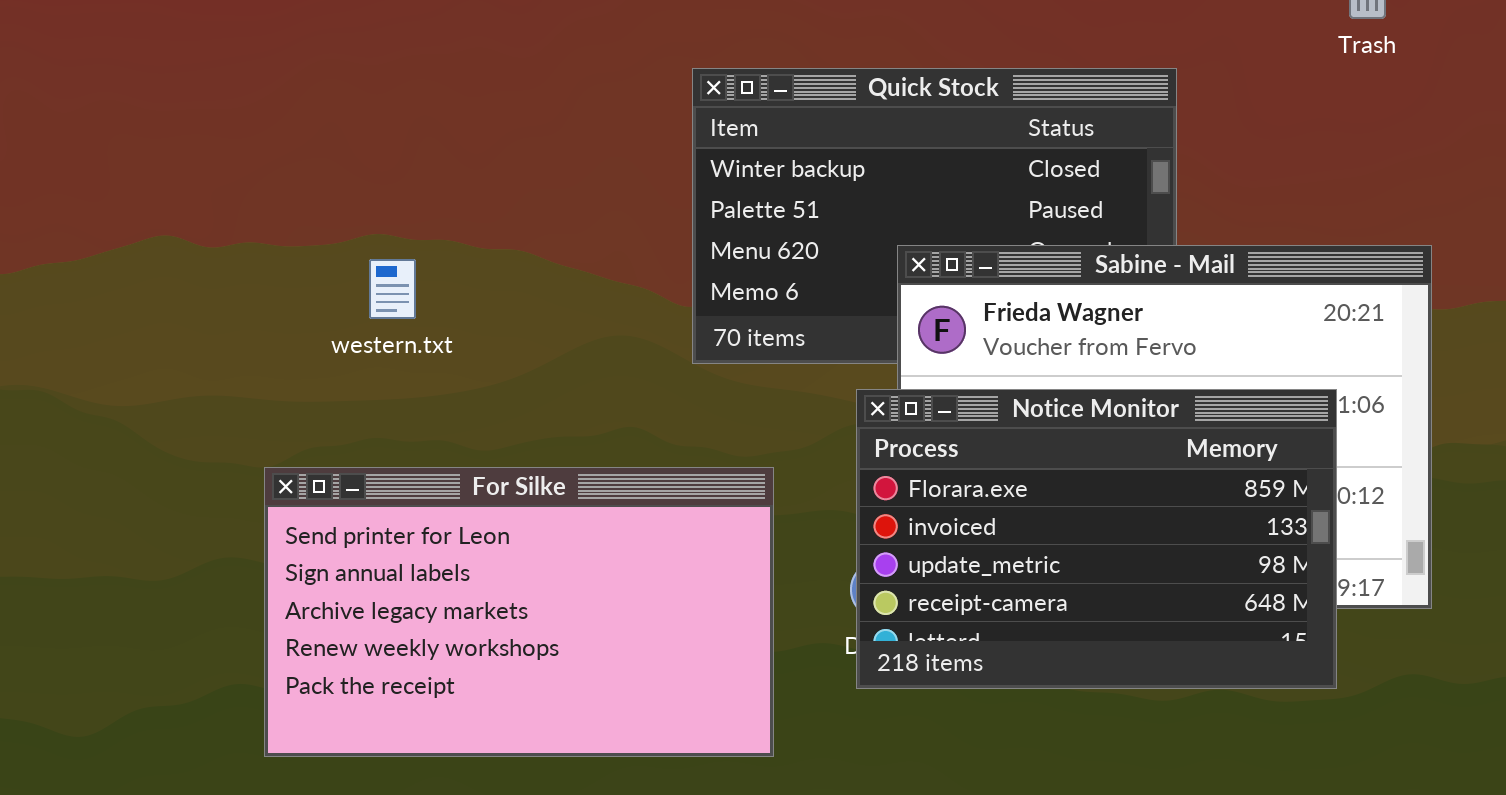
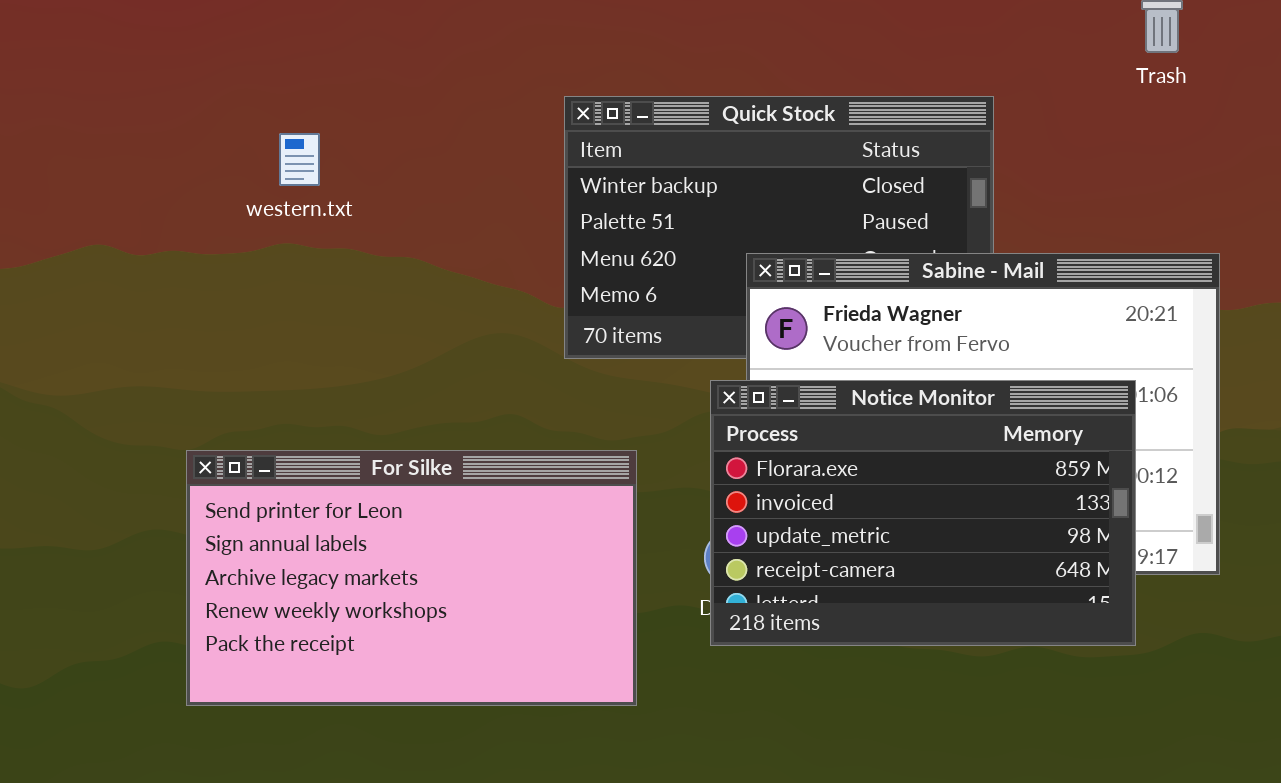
western.txt: [369,259,416,319] -> [279,133,320,186], moved

